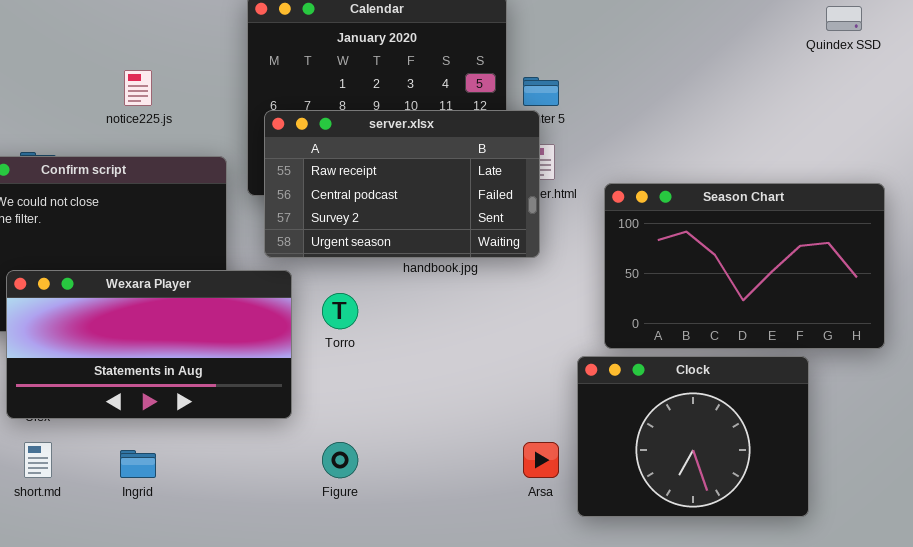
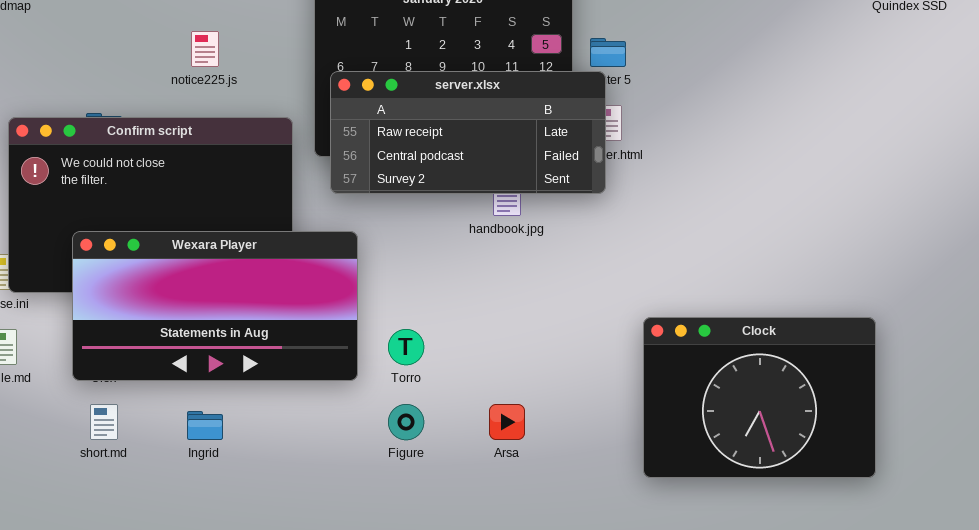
server.xlsx: [264,110,540,258] -> [330,71,606,194], resized
Season Chart: [604,183,885,349] -> none, closed
Torro: [322,293,358,329] -> [388,329,424,365], moved
Arsa: [523,442,559,478] -> [489,404,525,440], moved

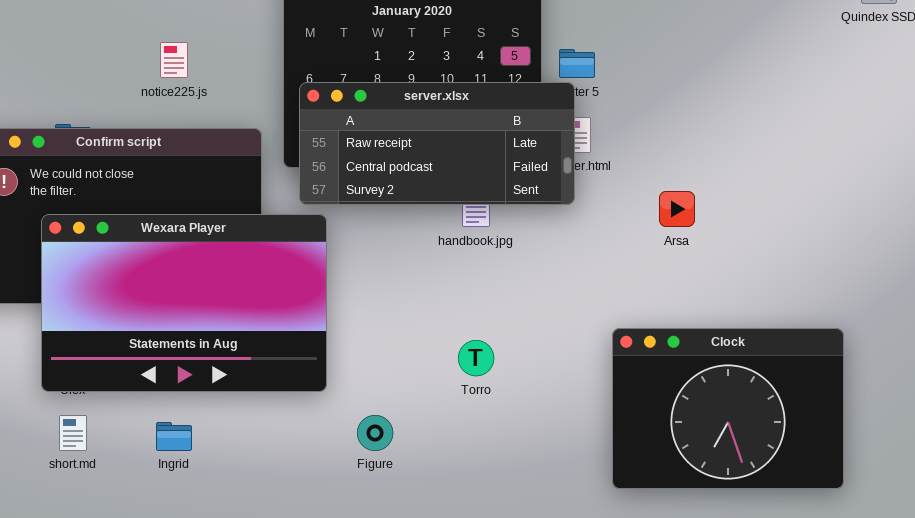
Wexara Player: [72,231,358,381] -> [41,214,327,392], resized
Torro: [388,329,424,365] -> [458,340,494,376], moved
Arsa: [489,404,525,440] -> [659,191,695,227], moved

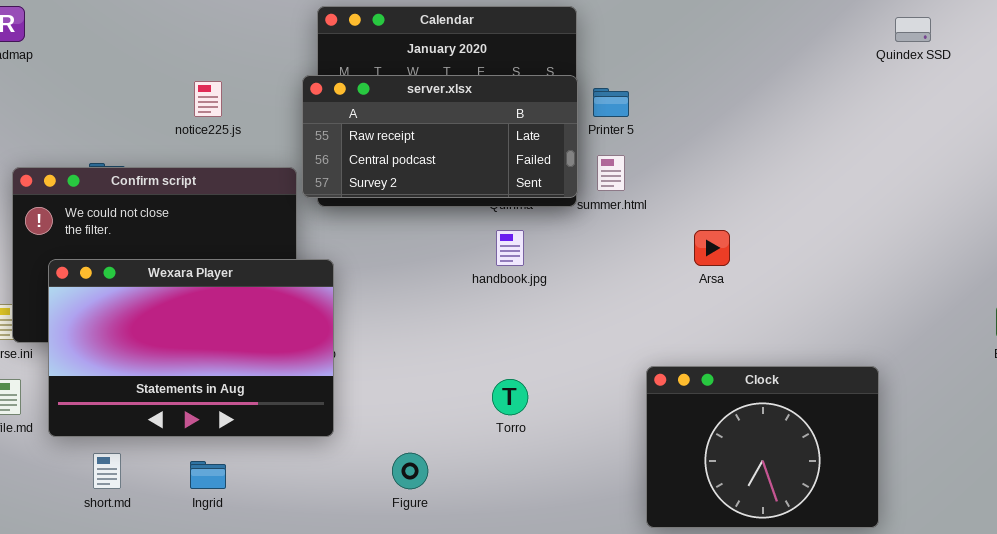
server.xlsx: [299,82,575,205] -> [302,75,578,198], moved
Wexara Player: [41,214,327,392] -> [48,259,334,437], moved

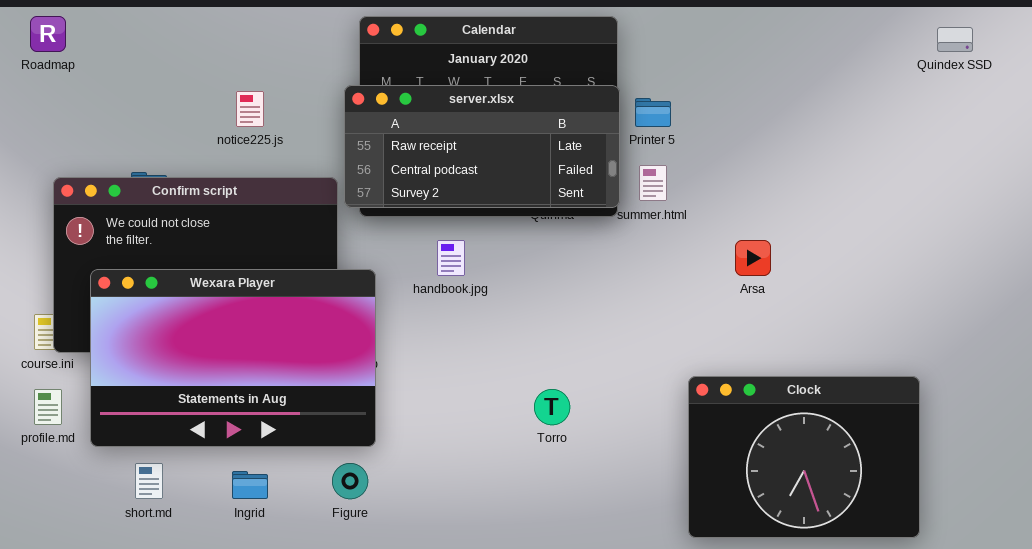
handbook.jpg: [496,230,524,266] -> [437,240,465,276], moved
Figure: [392,453,428,489] -> [332,463,368,499], moved

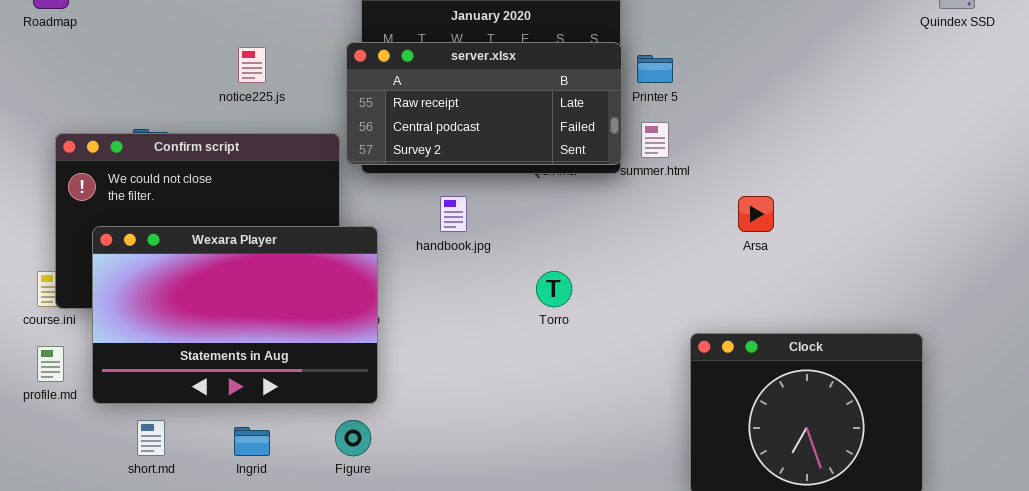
Torro: [534,389,570,425] -> [536,271,572,307], moved

